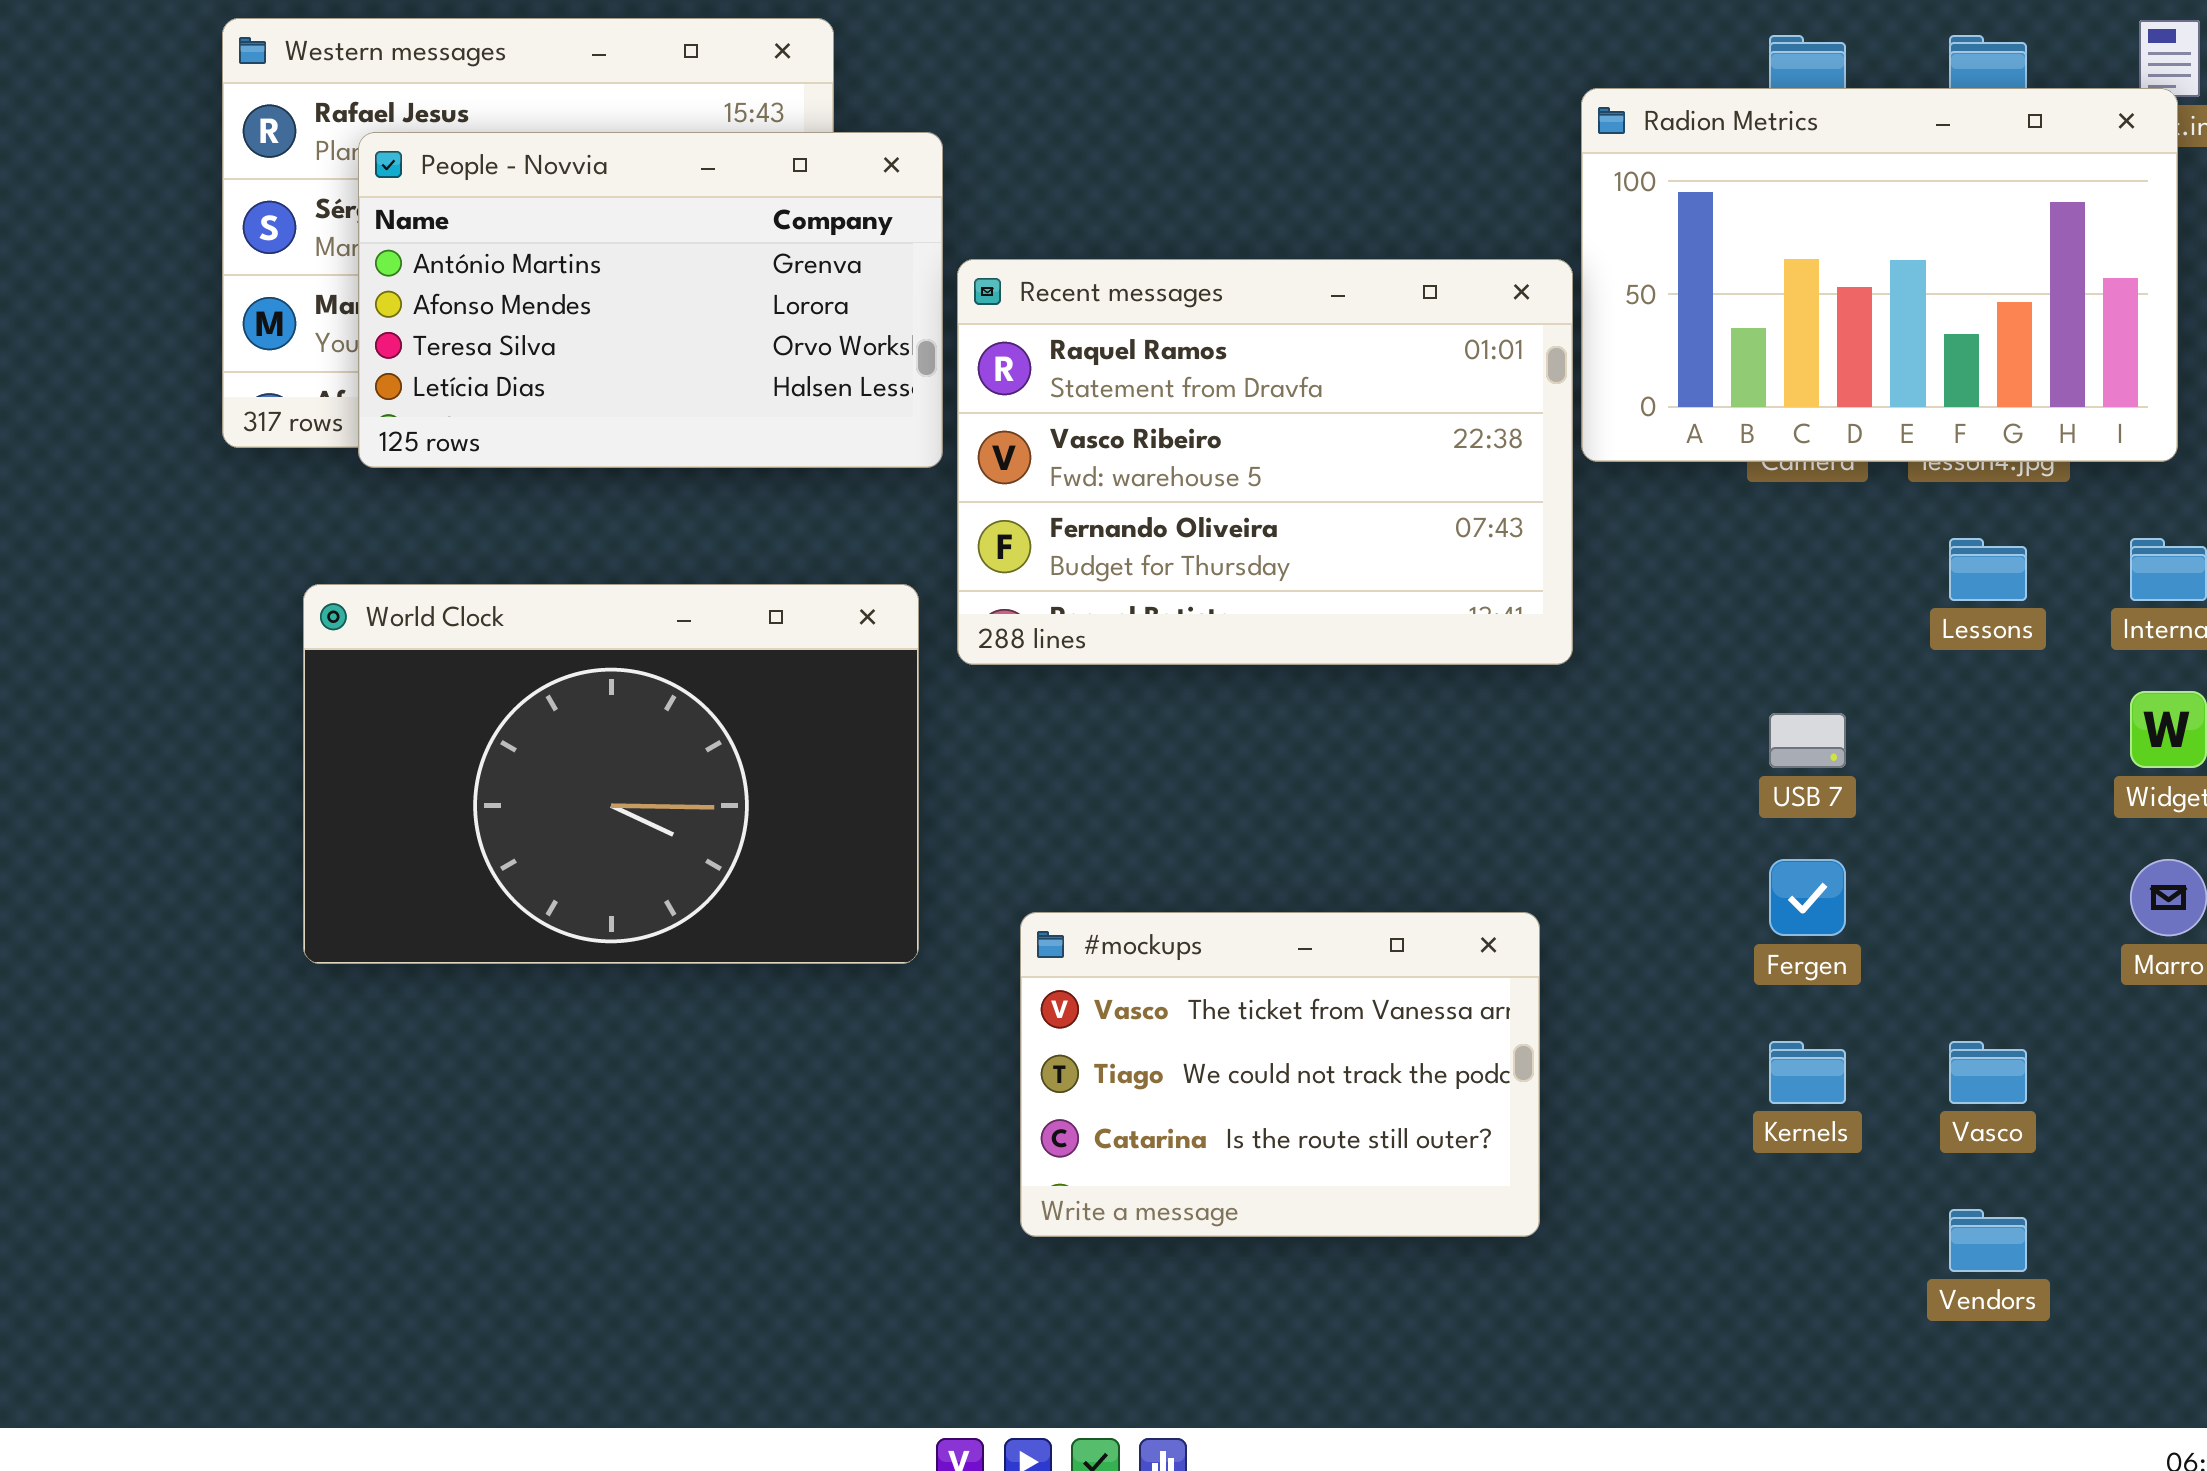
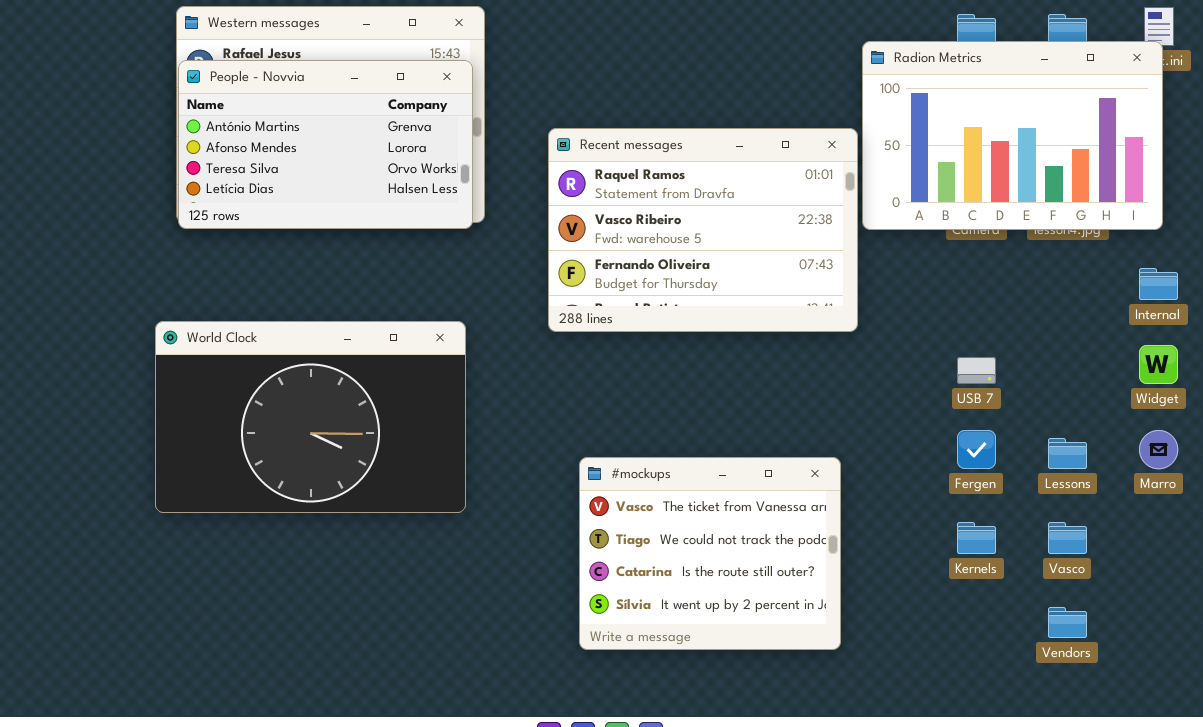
People - Novvia: [358,132,943,468] -> [178,60,473,229], moved
Lessons: [1949,538,2027,601] -> [1048,438,1087,469], moved
World Clock: [303,584,919,964] -> [155,321,466,513], moved
#mockups: [1020,912,1540,1237] -> [579,457,841,650], resized

